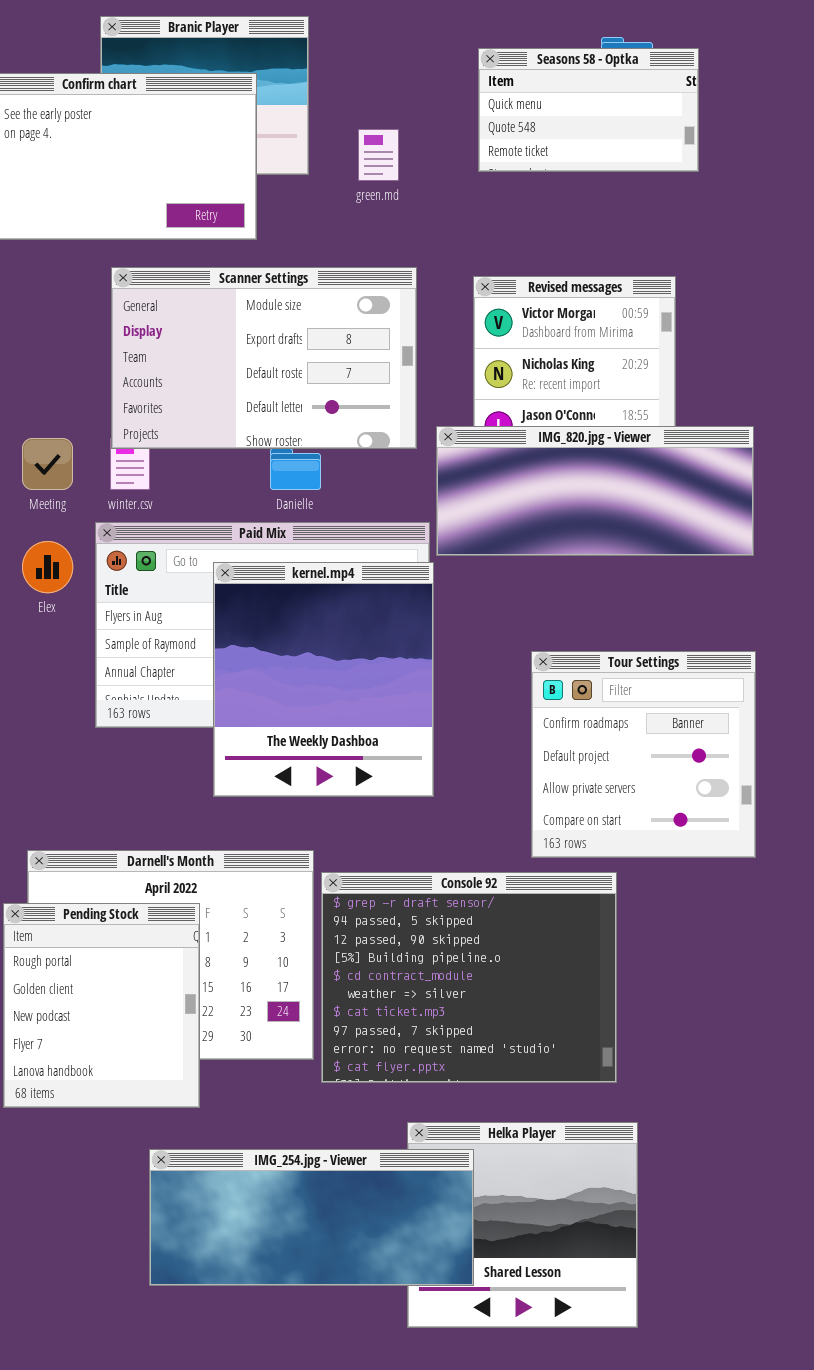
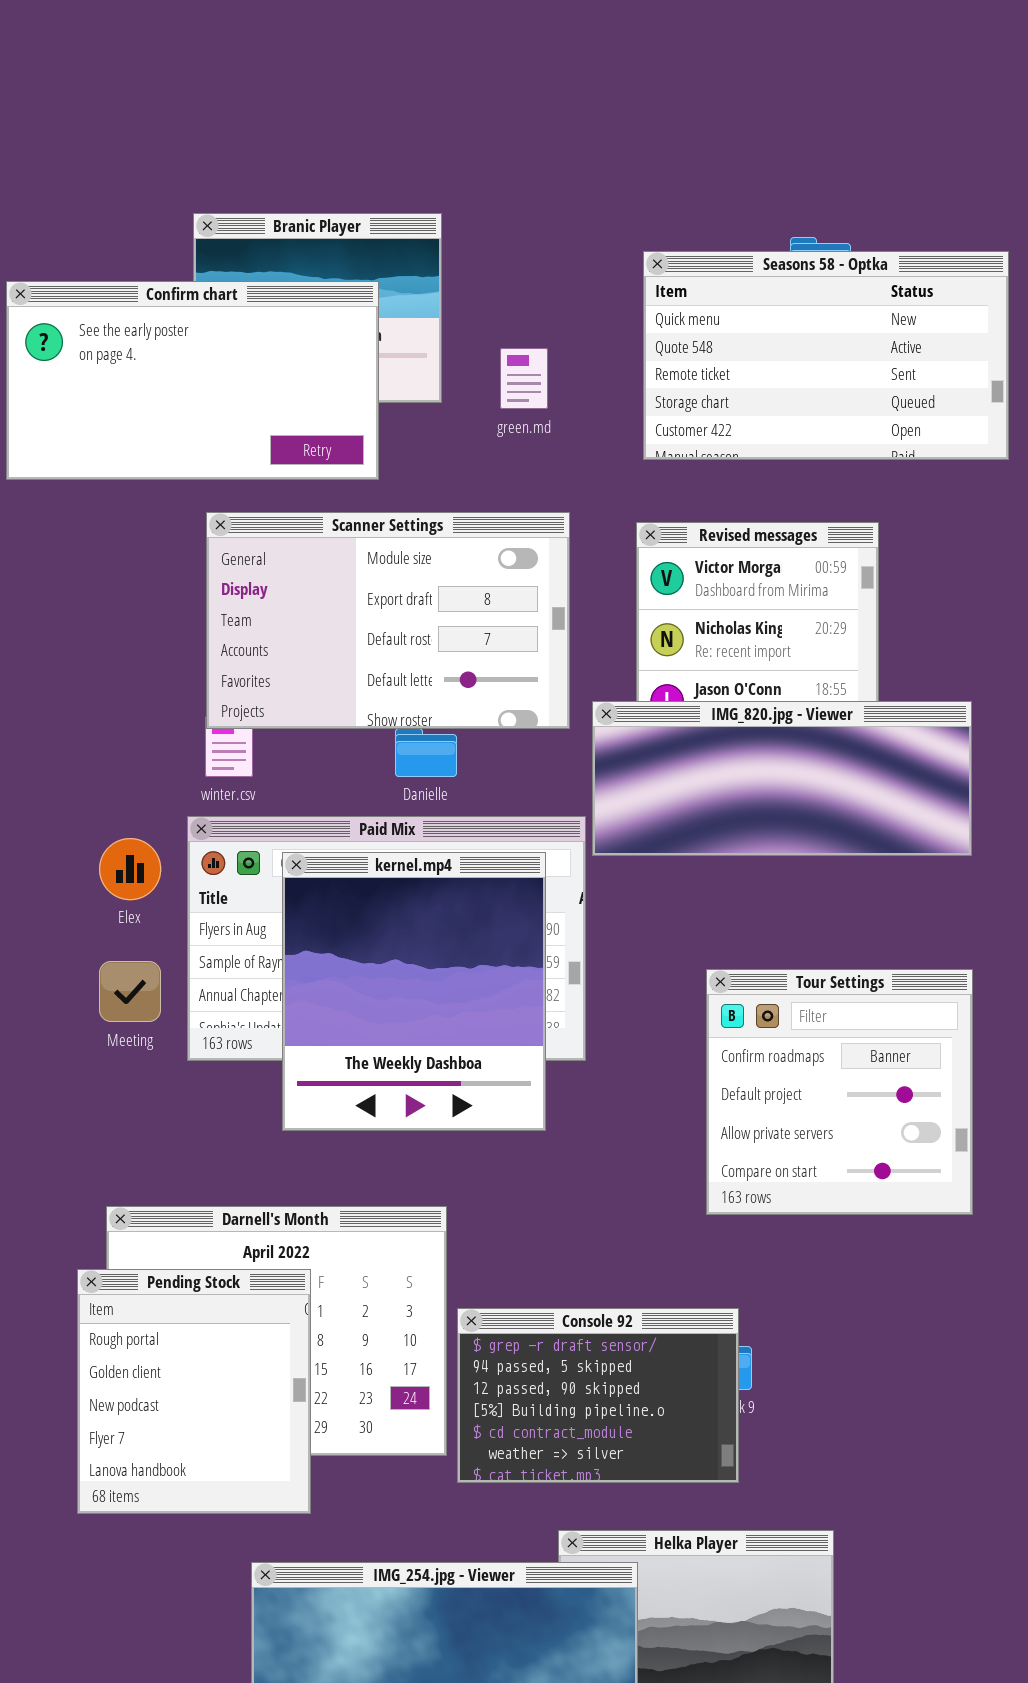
Seasons 58 - Optka: [478,48,699,172] -> [643,251,1009,460], resized
Meeting: [22,438,73,490] -> [99,961,161,1022], moved
kernel.mp4: [213,562,434,797] -> [282,852,546,1131], moved
Console 92: [321,872,617,1083] -> [457,1308,739,1483], resized

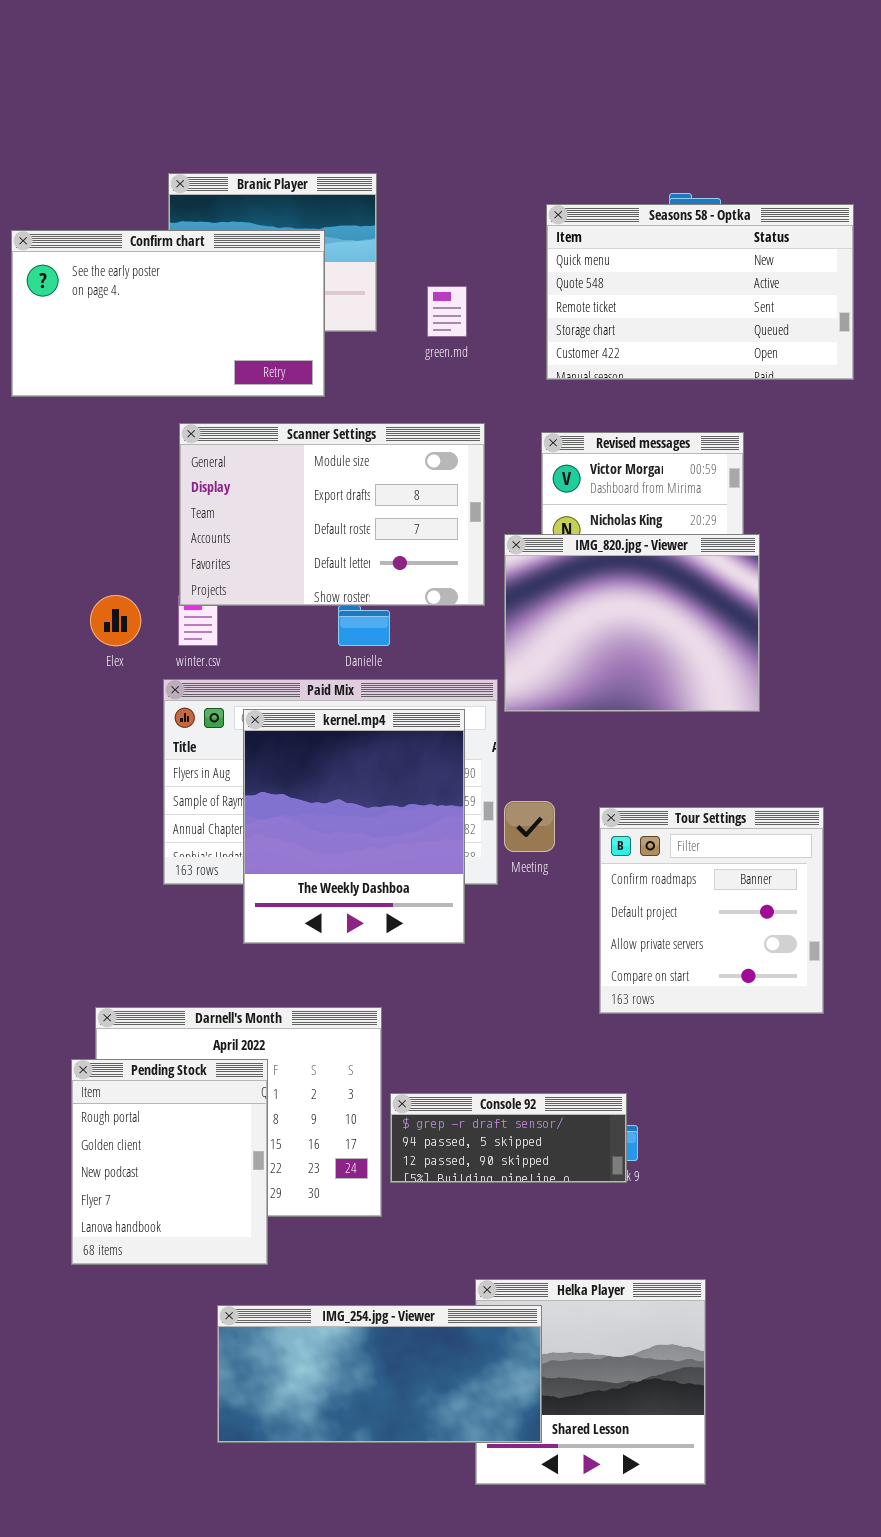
IMG_820.jpg - Viewer: [592,701,972,856] -> [504,534,760,712], resized
Elex: [99,838,161,900] -> [90,595,141,646], moved
Meeting: [99,961,161,1022] -> [504,801,555,852], moved
Console 92: [457,1308,739,1483] -> [390,1093,627,1183], resized

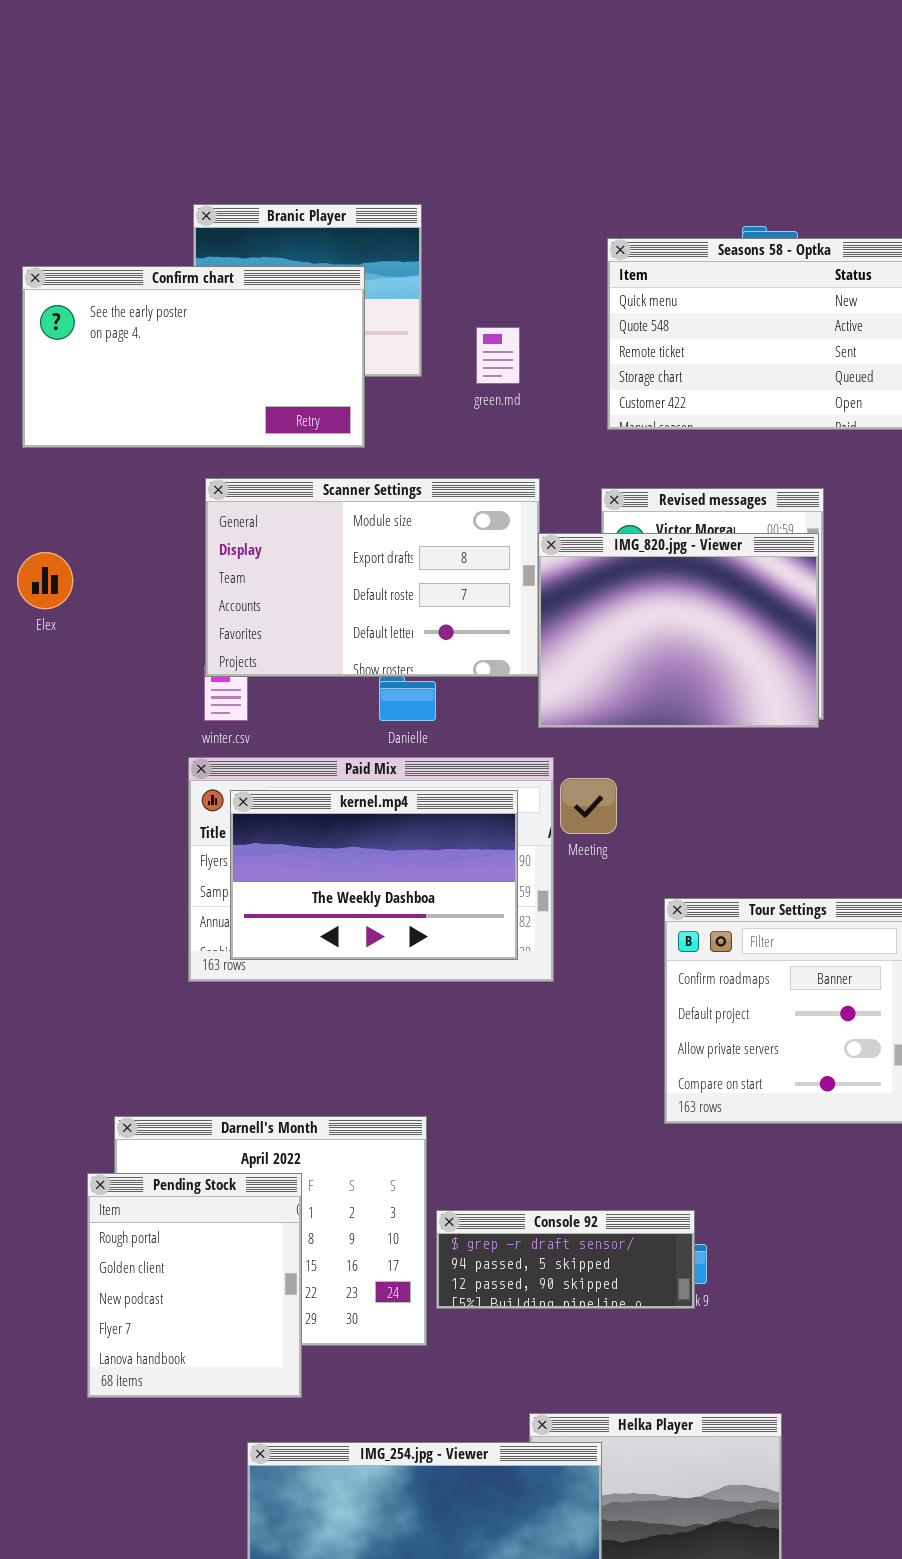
IMG_820.jpg - Viewer: [504,534,760,712] -> [538,533,819,728], moved
Elex: [90,595,141,646] -> [17,552,73,609], moved
kernel.mp4: [243,709,465,944] -> [230,790,518,960], resized
Meeting: [504,801,555,852] -> [560,778,617,834], moved

